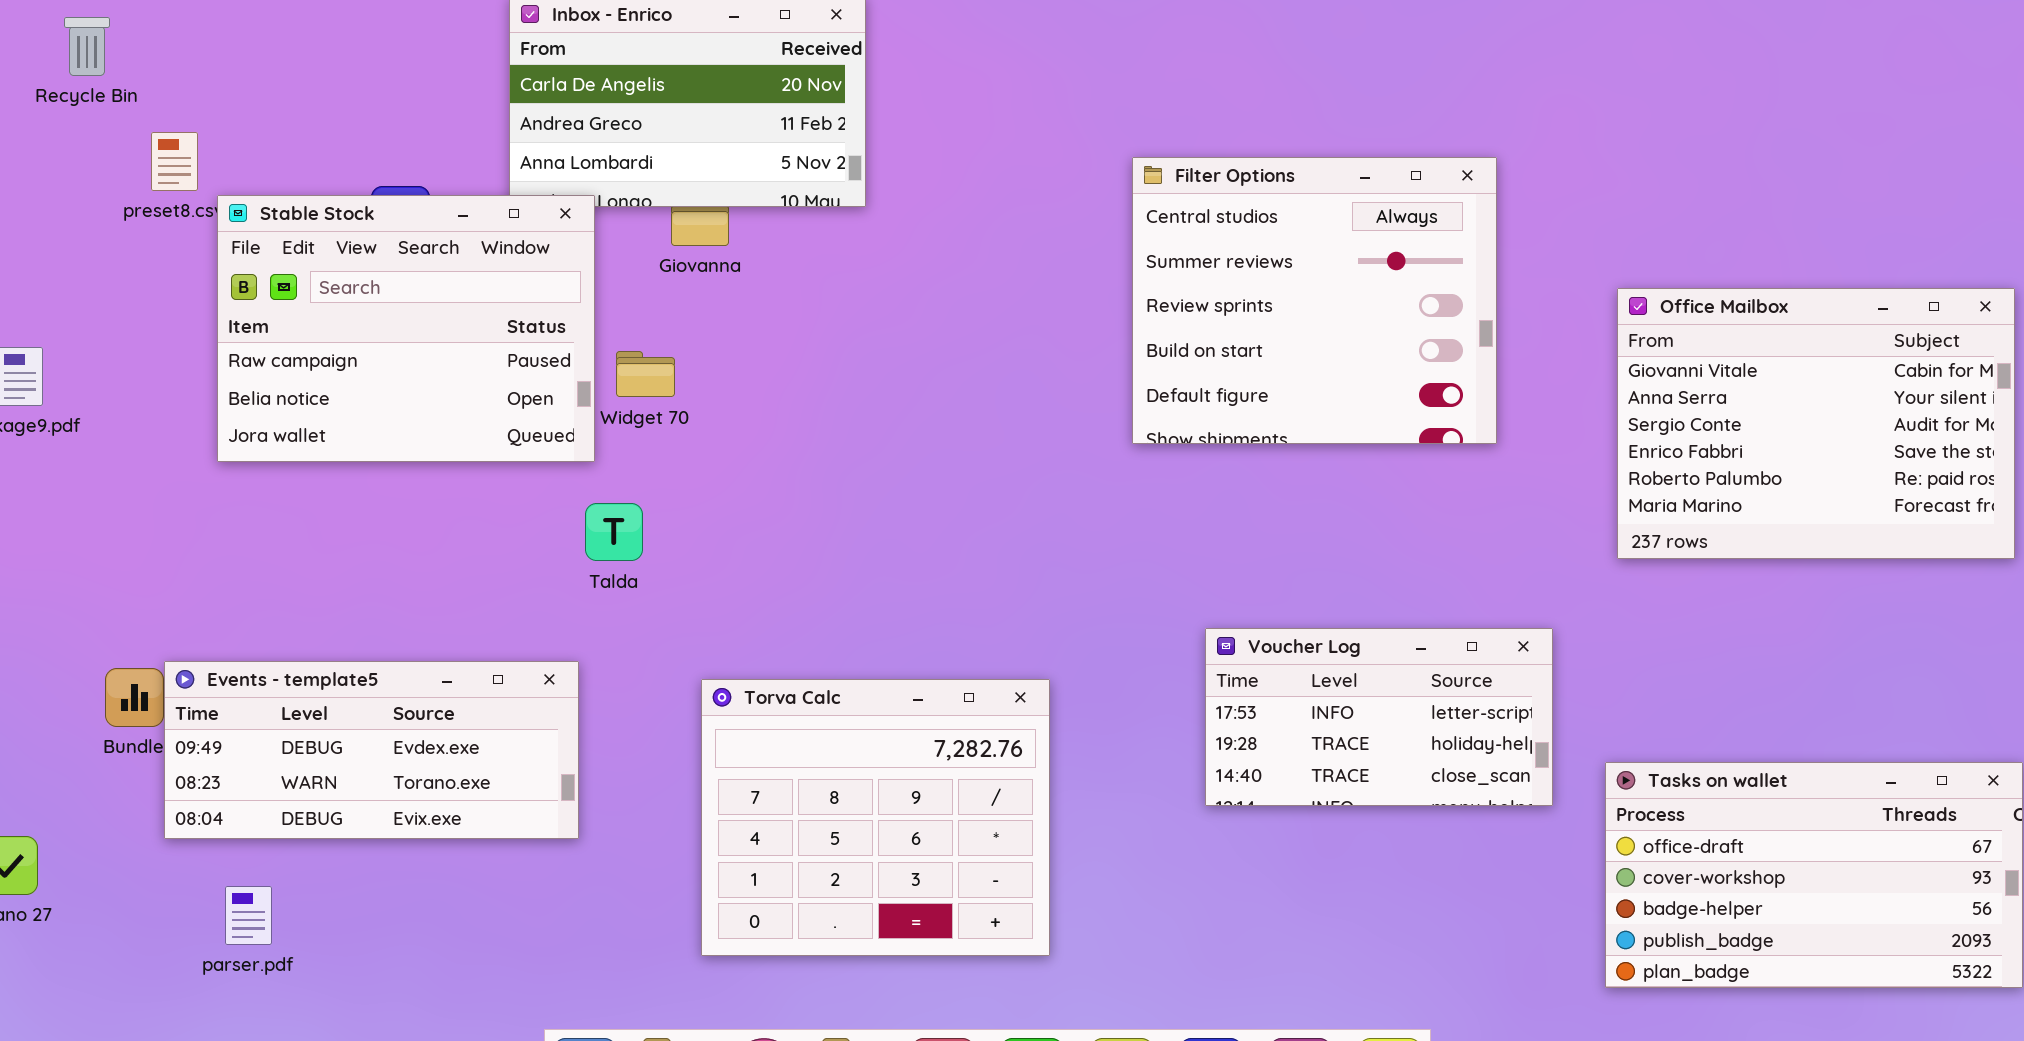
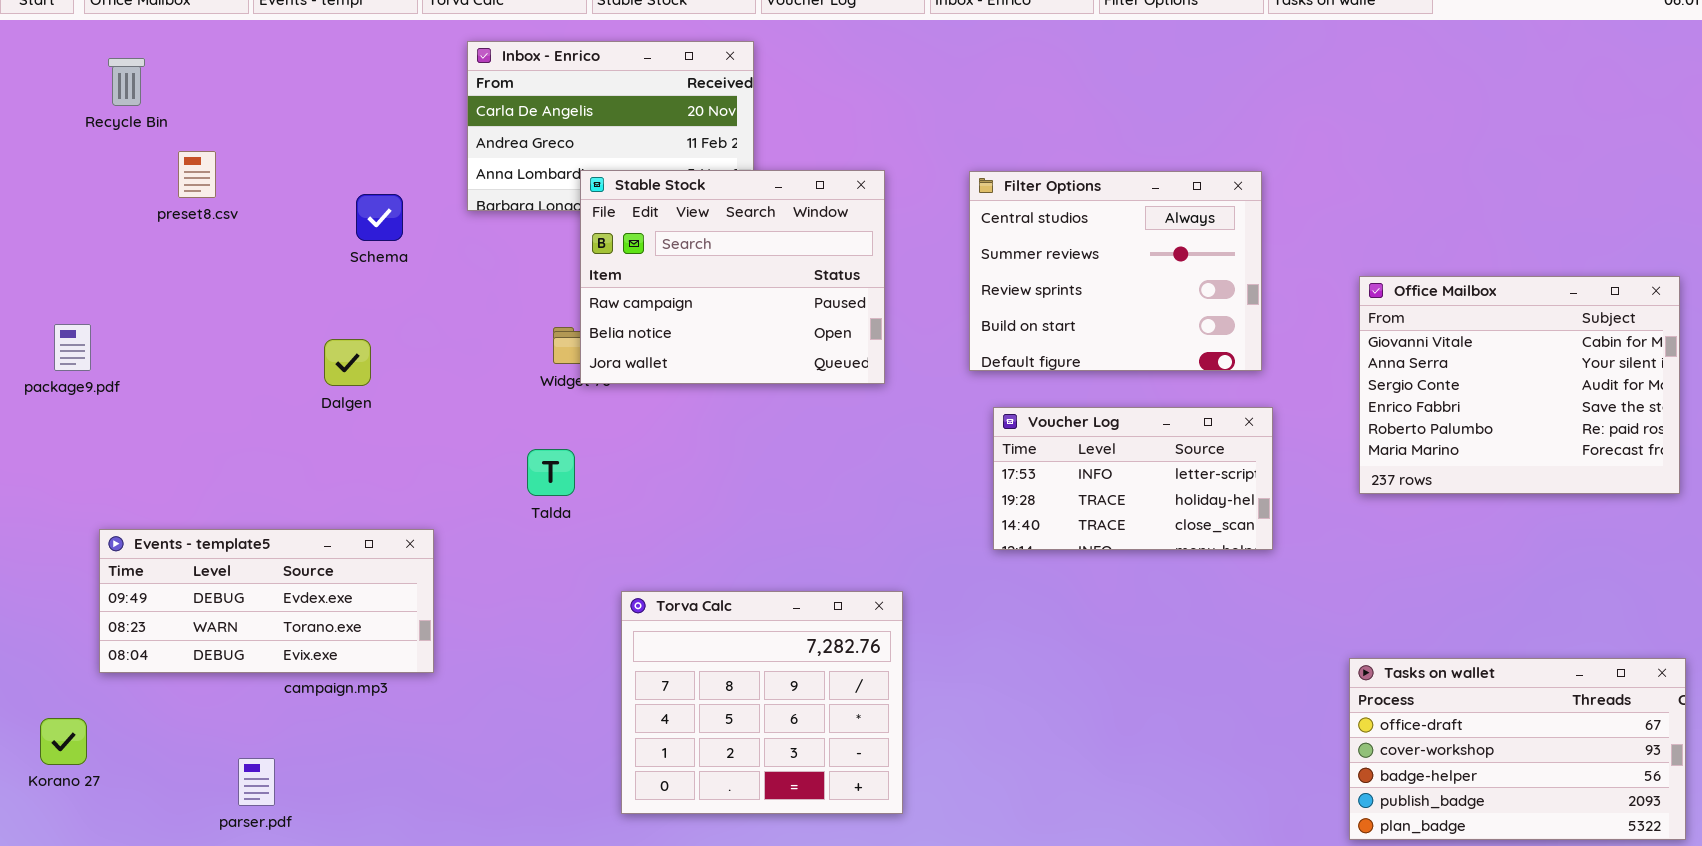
Filter Options: [1132,157,1497,444] -> [969,171,1262,371], resized
Stable Stock: [217,195,595,462] -> [580,170,885,384], moved
Voucher Log: [1205,628,1553,806] -> [993,407,1273,550], moved
Events - template5: [164,661,579,839] -> [99,529,434,673], moved

